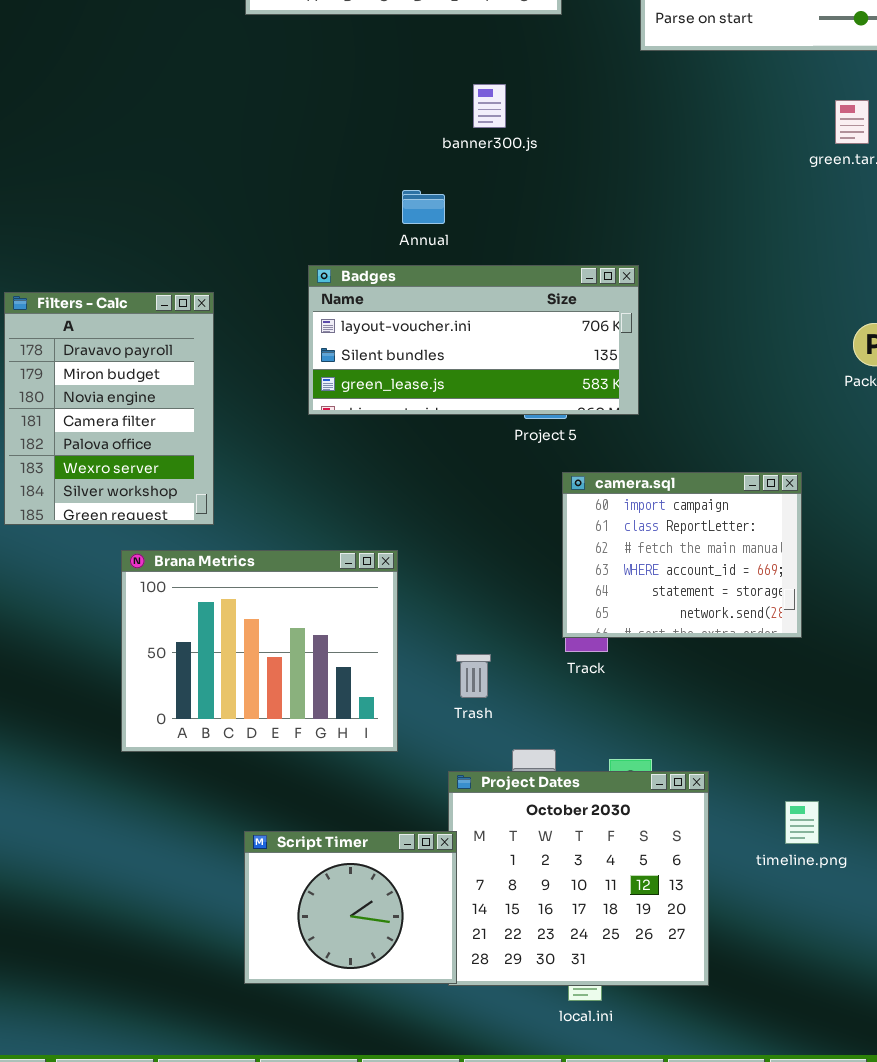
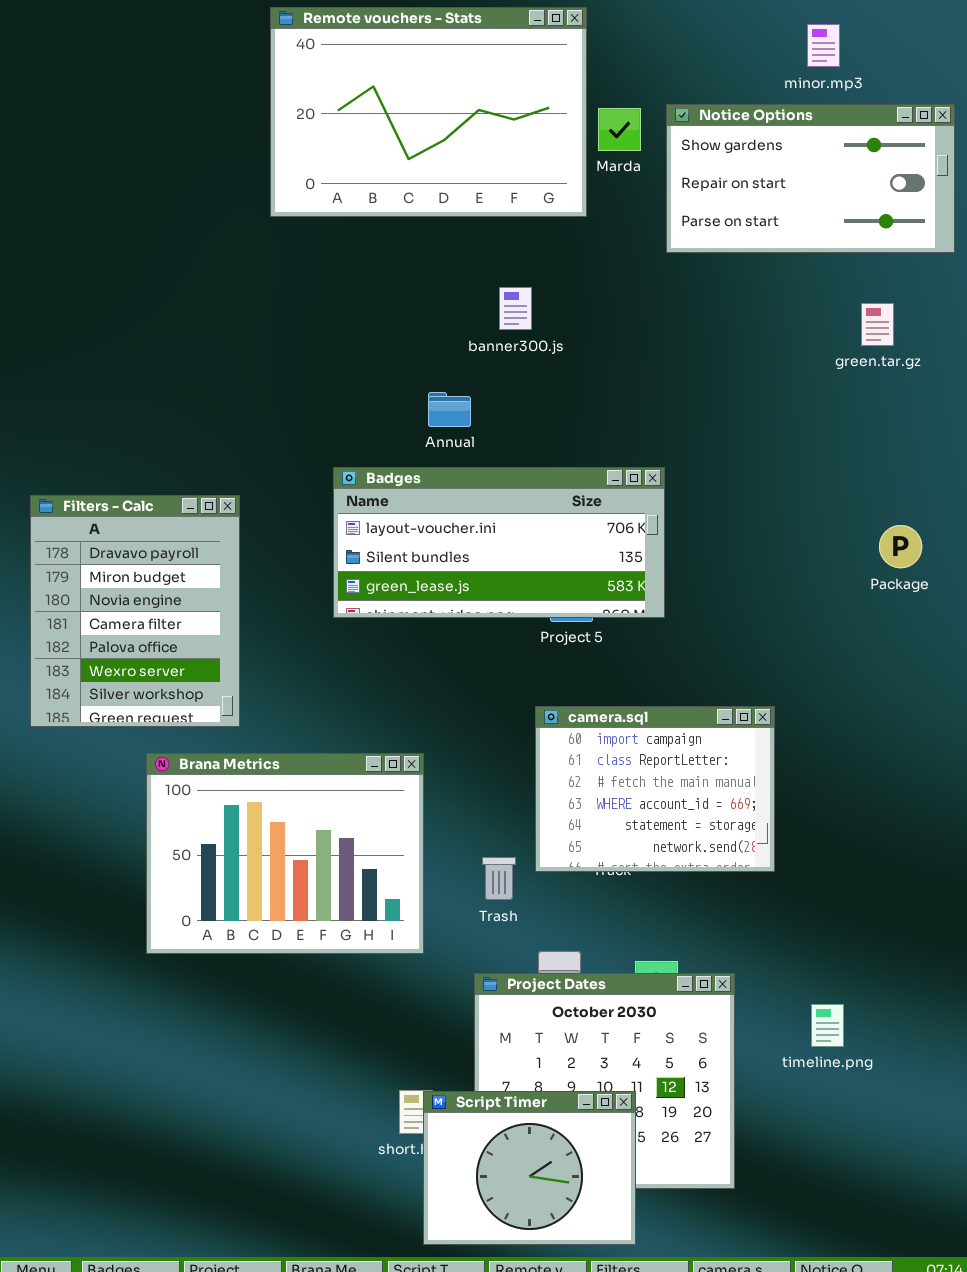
camera.sql: [562,472,802,638] -> [535,706,775,872], moved
Script Timer: [244,831,457,984] -> [423,1091,636,1245], moved

